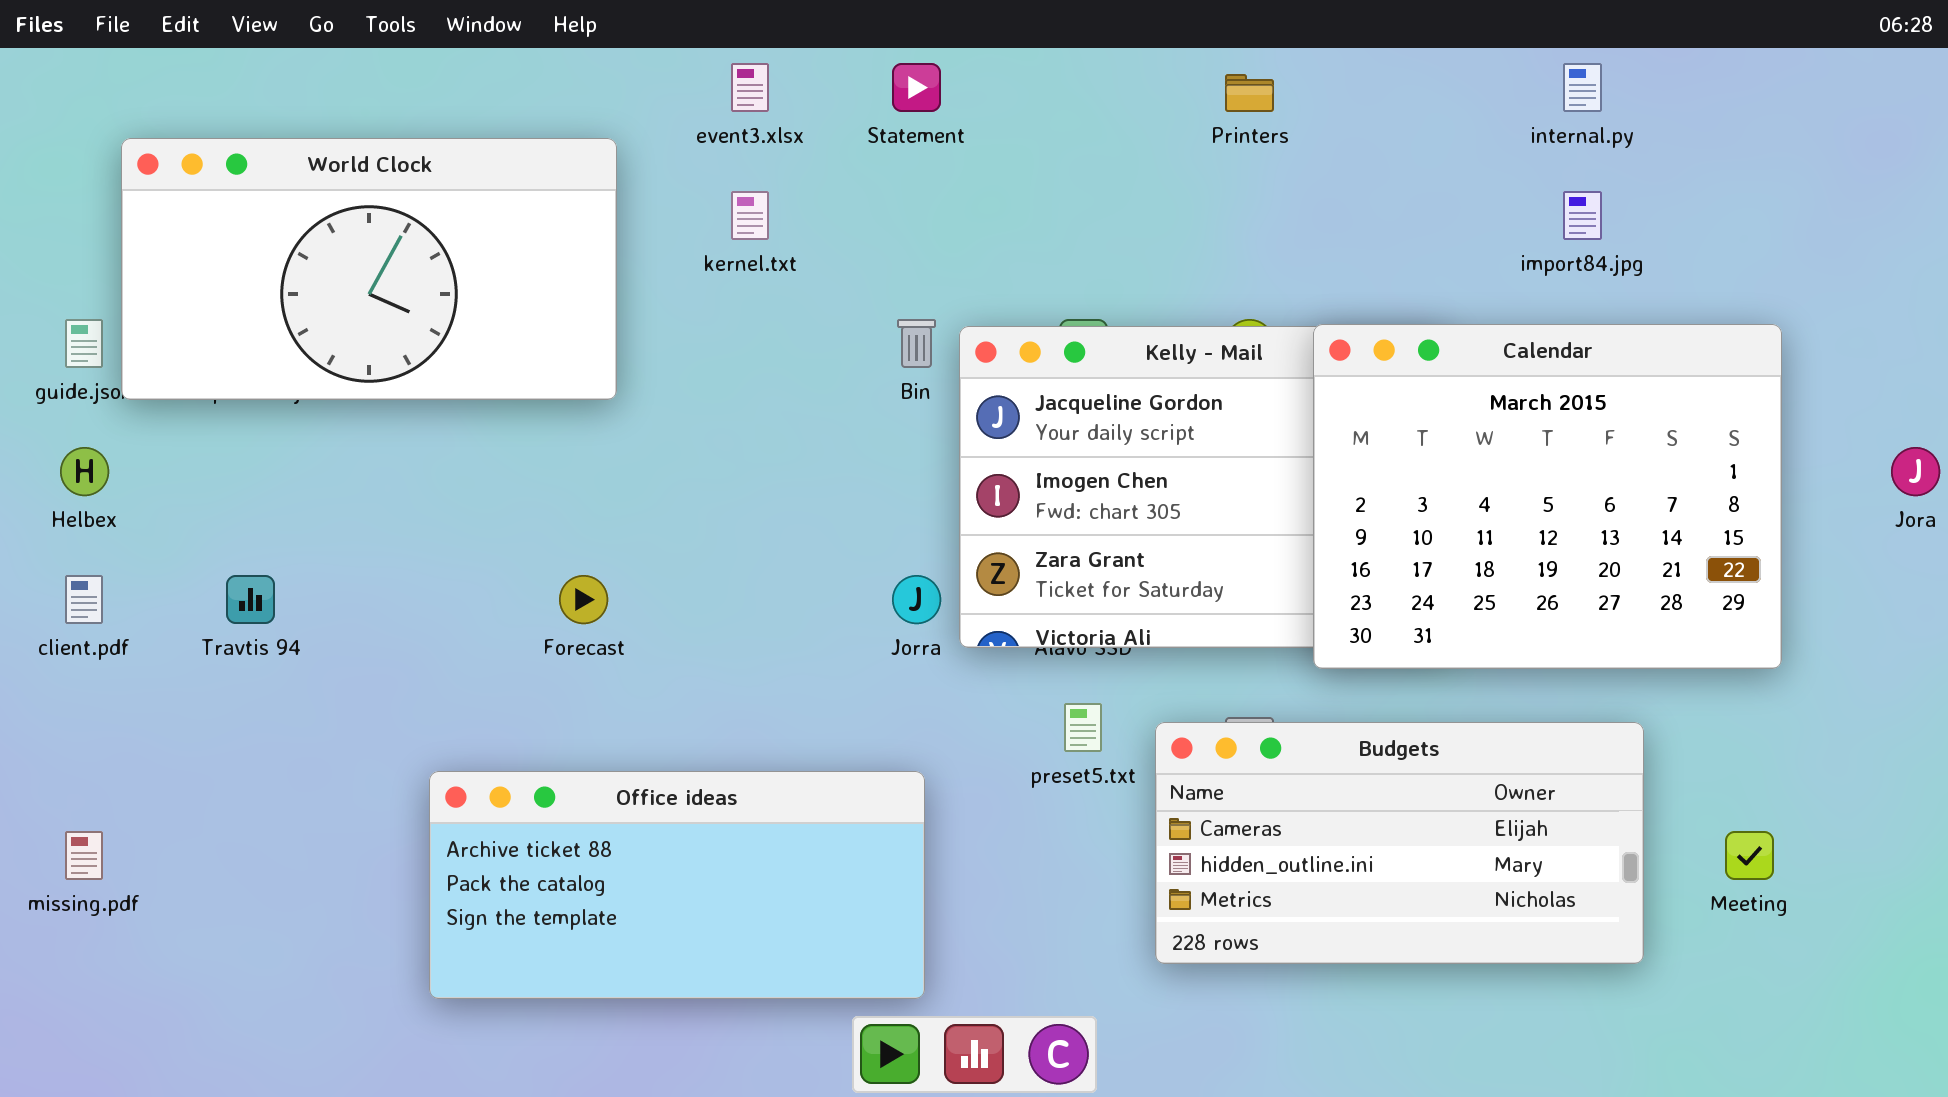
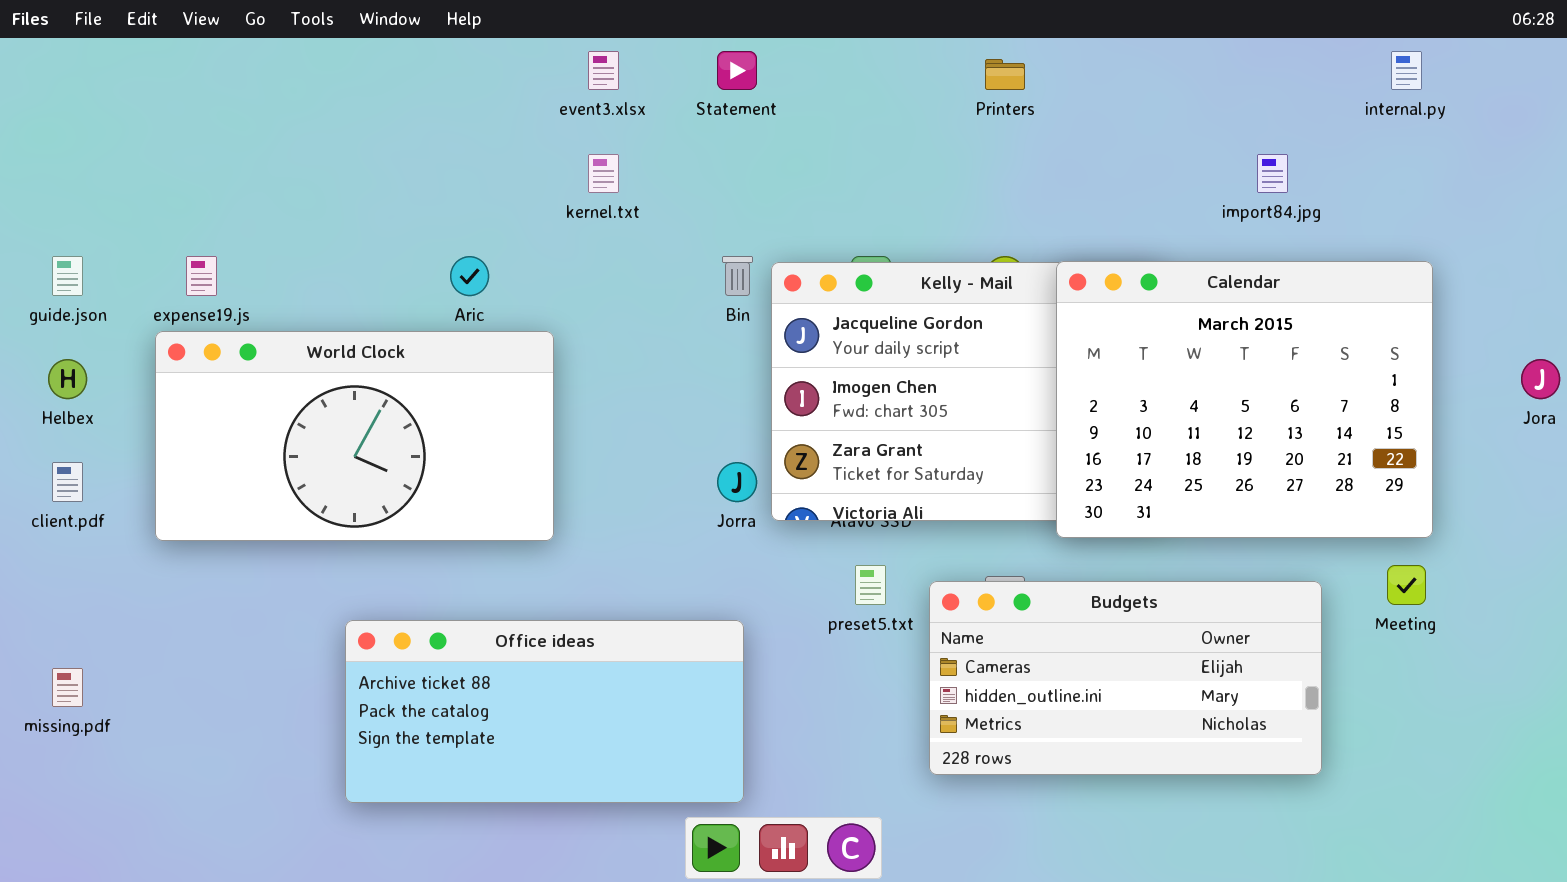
internal.py: [1563,63,1602,112] -> [1391,51,1422,90], moved
World Clock: [121,138,617,400] -> [155,331,554,541], moved
Meeting: [1725,831,1774,880] -> [1387,565,1426,605], moved

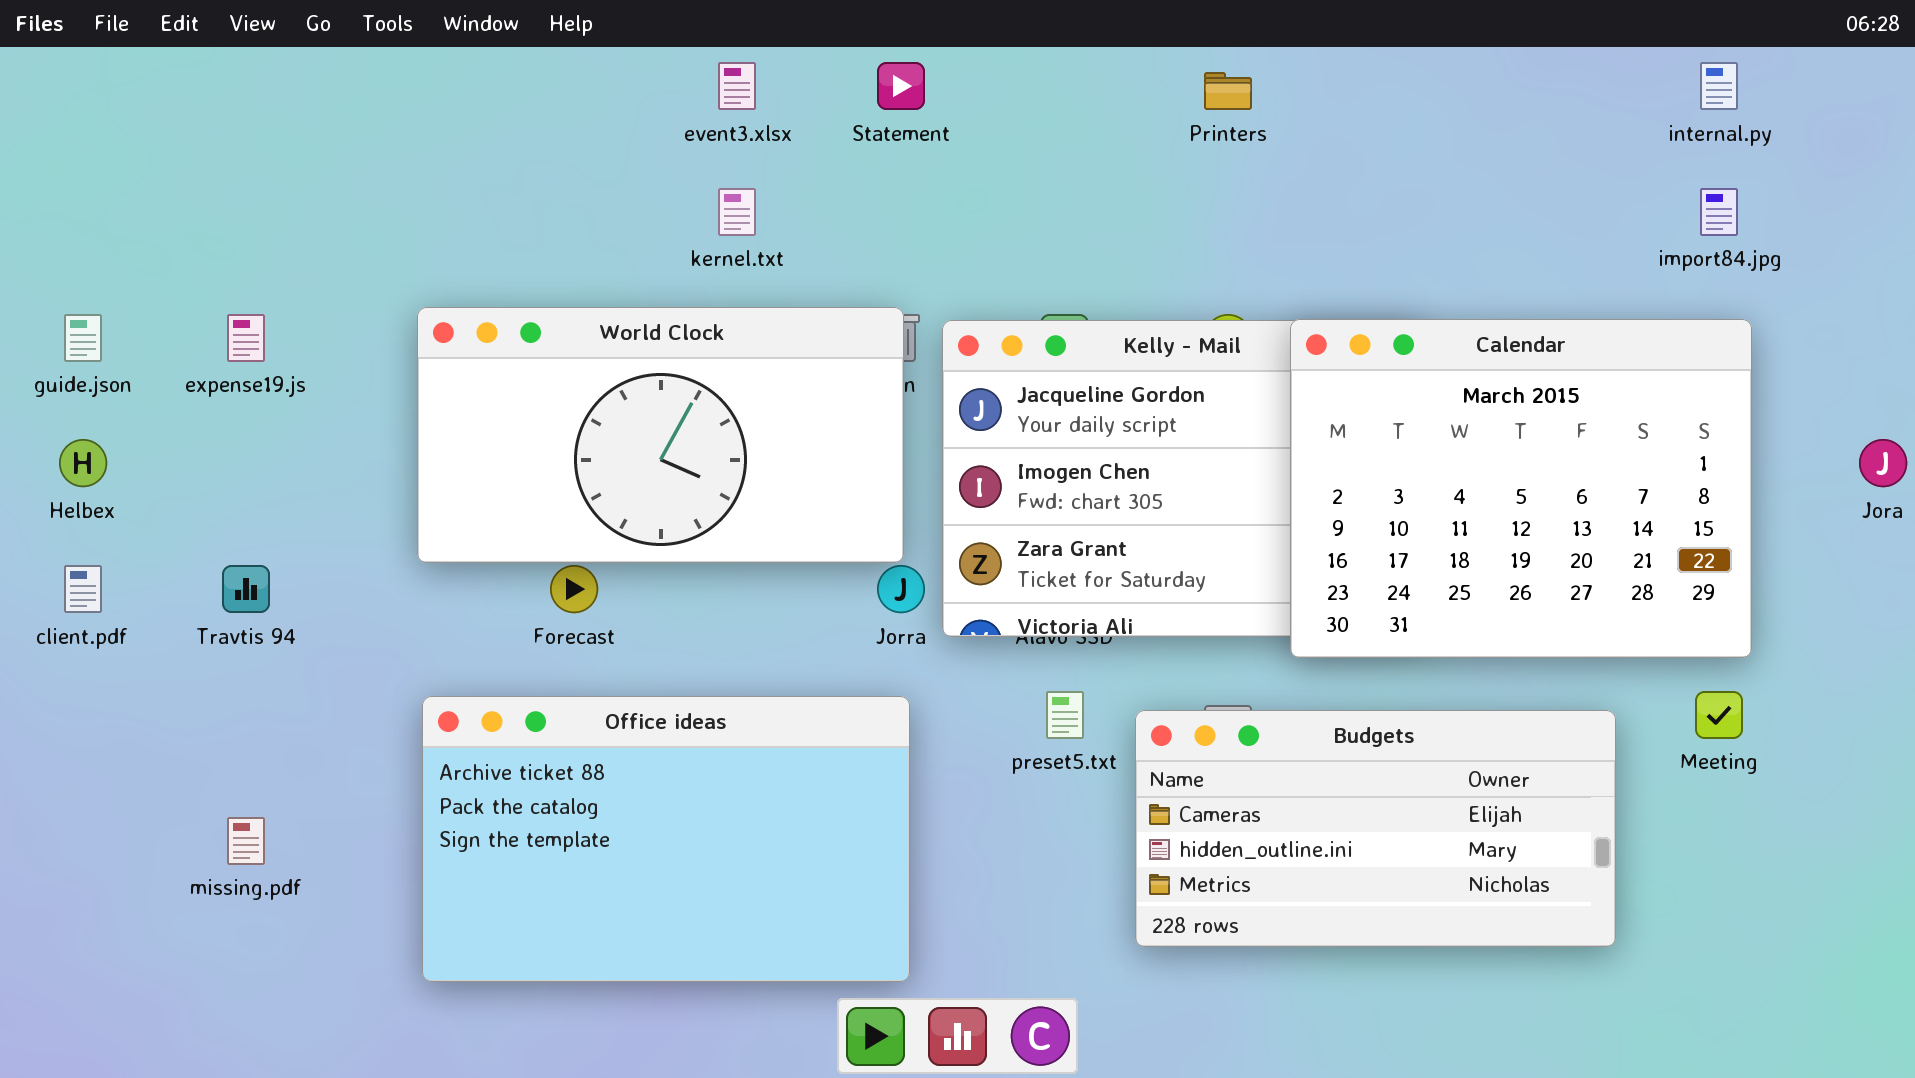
import84.jpg: [1257,154,1288,193] -> [1700,188,1738,236], moved
World Clock: [155,331,554,541] -> [417,307,904,563], moved
Office ideas: [345,620,744,803] -> [422,696,910,982], resized
missing.pdf: [52,668,83,707] -> [227,817,265,865], moved

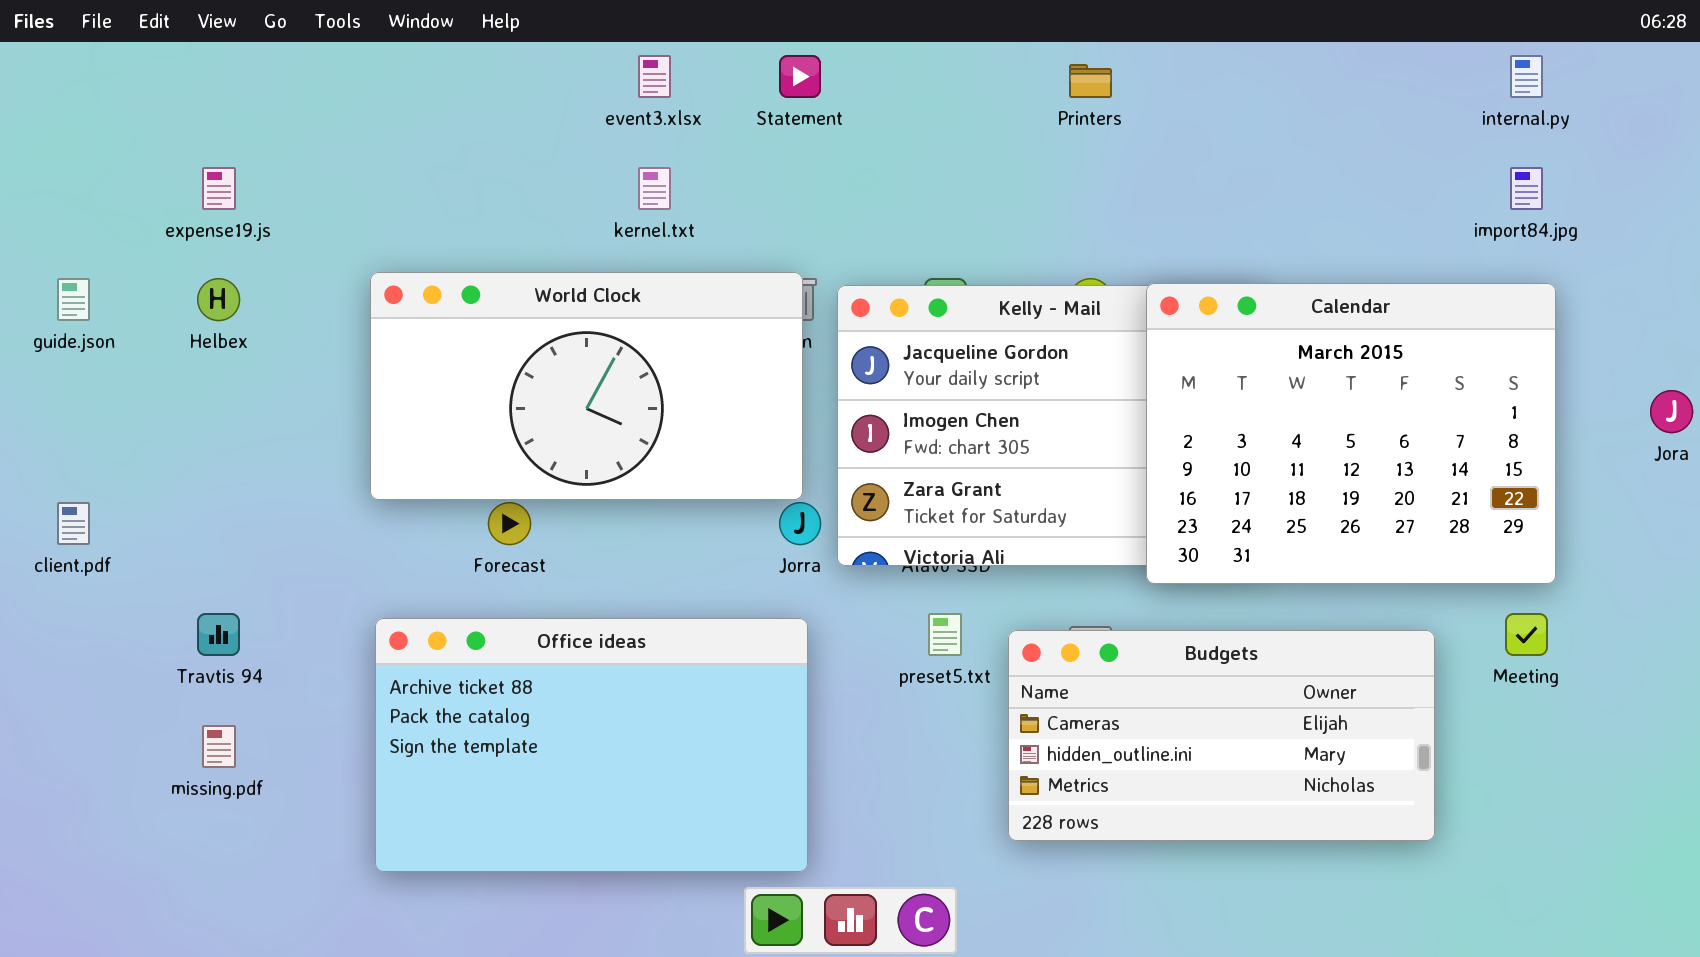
expense19.js: [227,314,265,362] -> [202,167,236,210], moved
Helbex: [59,439,107,487] -> [197,278,240,321], moved
Travtis 94: [222,565,270,613] -> [197,613,240,656], moved

